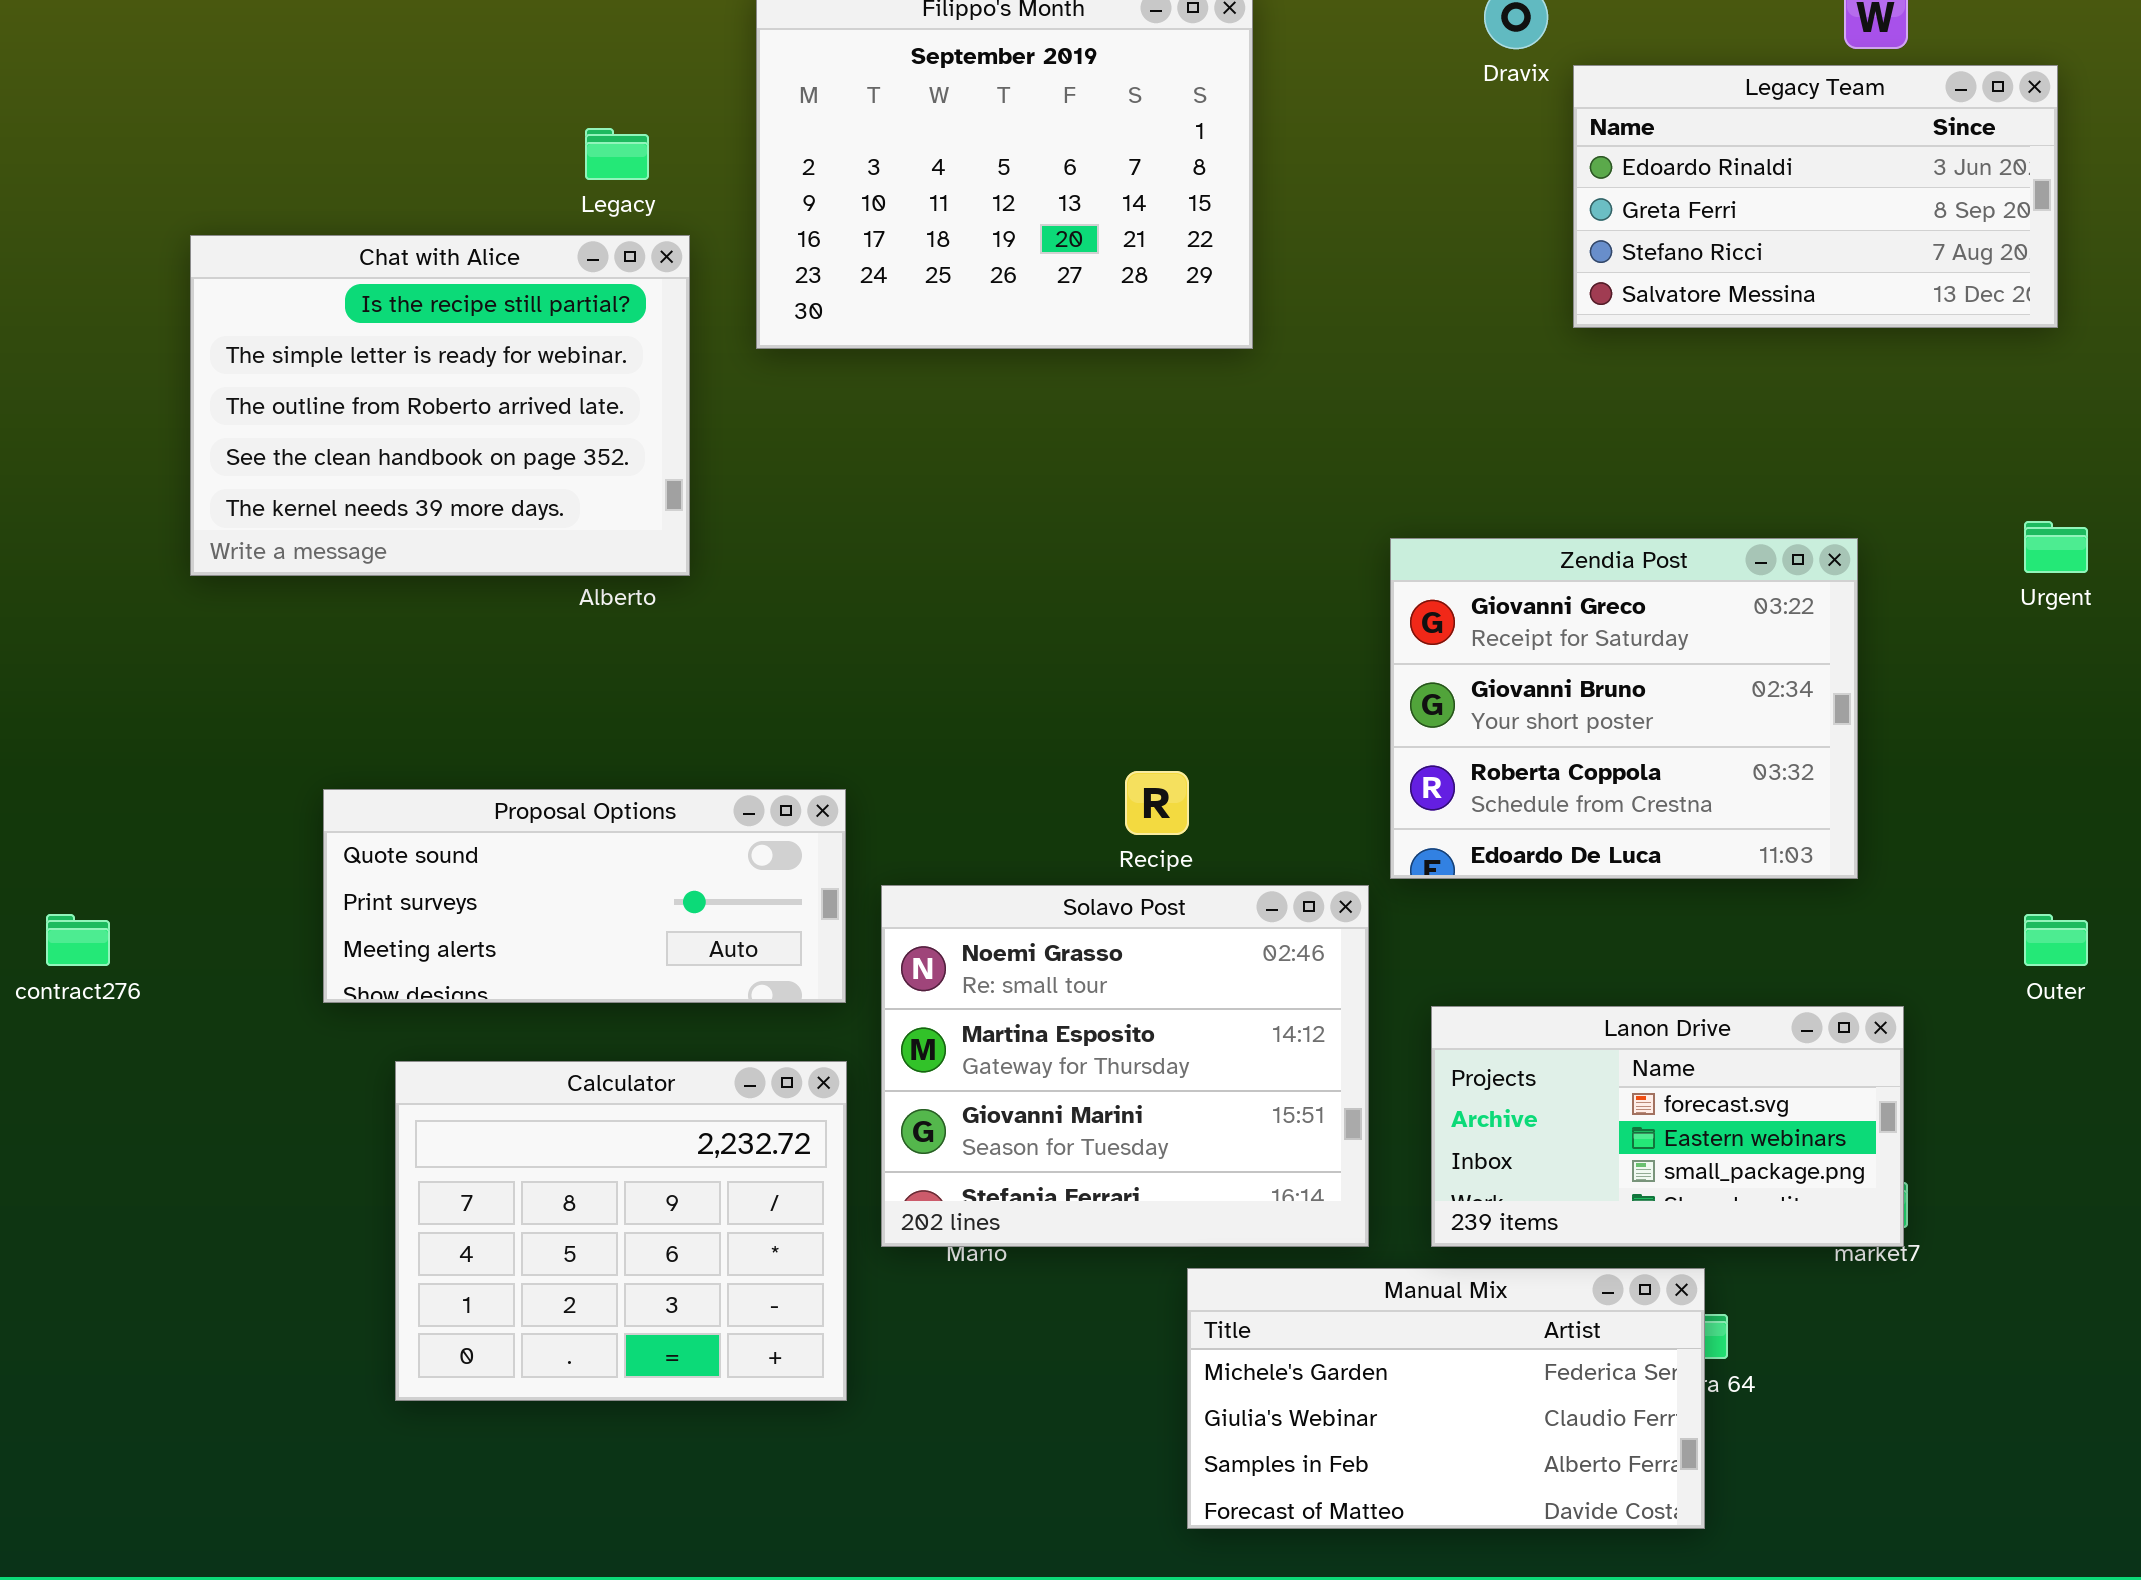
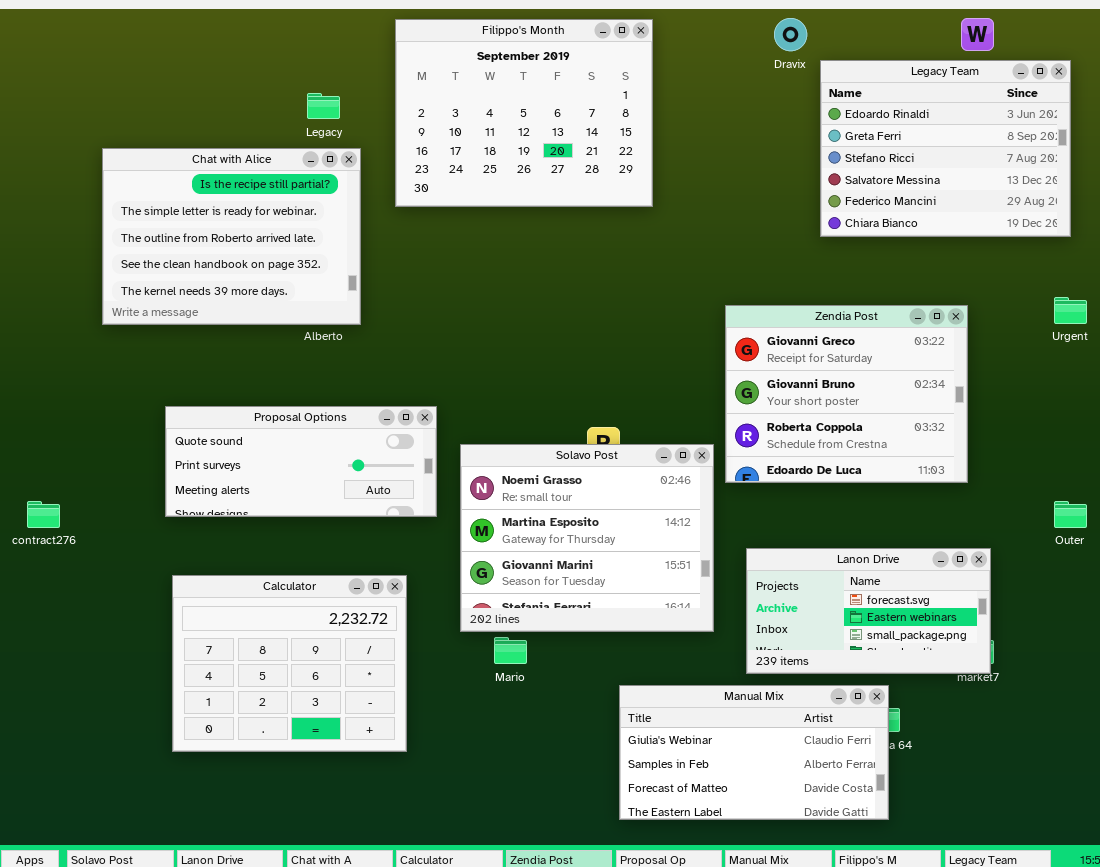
Legacy Team: [1573,65,2058,328] -> [820,60,1071,237], resized
Proposal Options: [323,789,846,1003] -> [165,406,437,517], moved
Solavo Post: [881,885,1369,1247] -> [460,444,714,632], moved
Calculator: [395,1061,847,1401] -> [172,575,407,752], moved
Manual Mix: [1187,1268,1705,1529] -> [619,685,889,820], scrolled down 1 row

